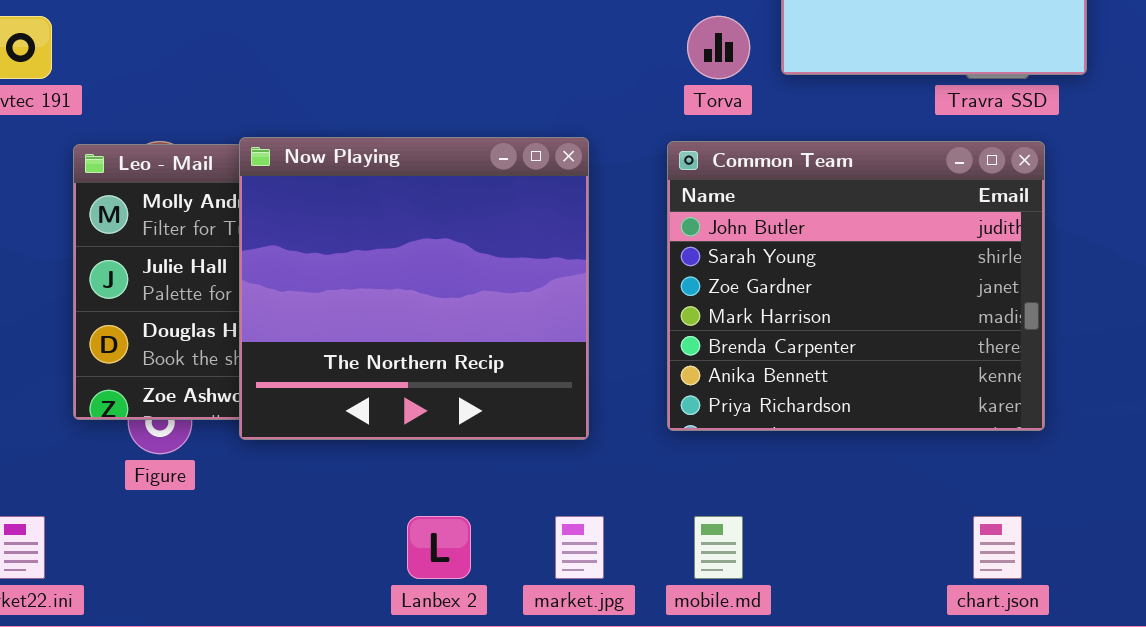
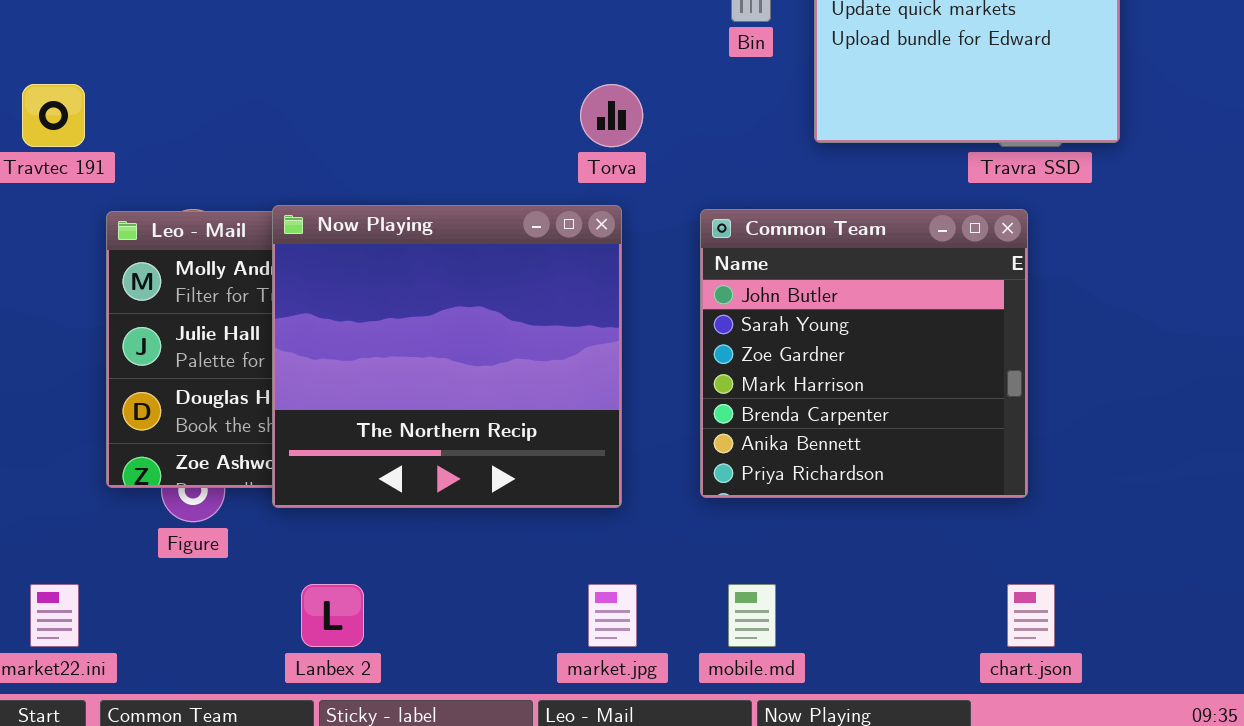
Torva: [687,16,750,79] -> [580,84,643,147], moved
Common Team: [667,141,1045,431] -> [700,209,1028,498], resized
Lanbex 2: [407,516,471,579] -> [301,584,364,647], moved

